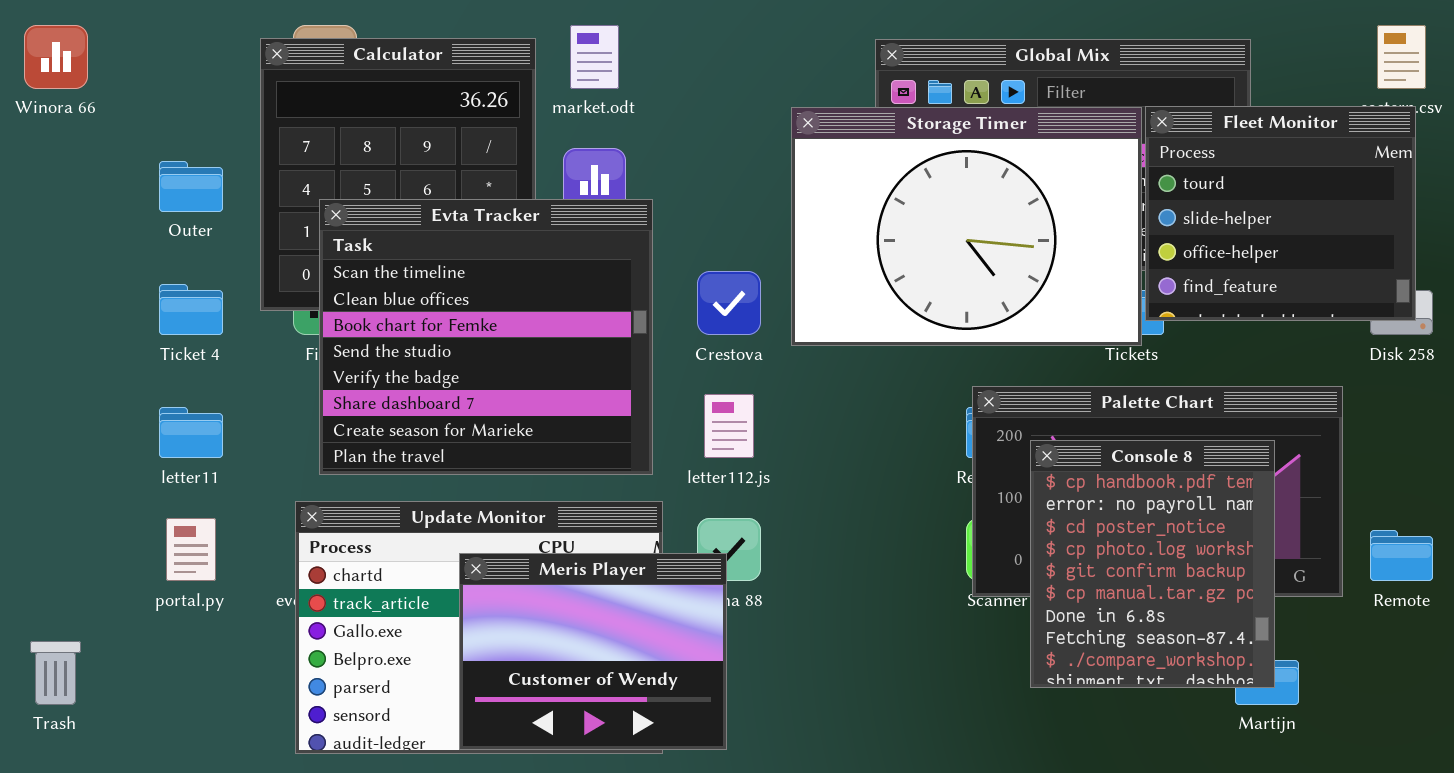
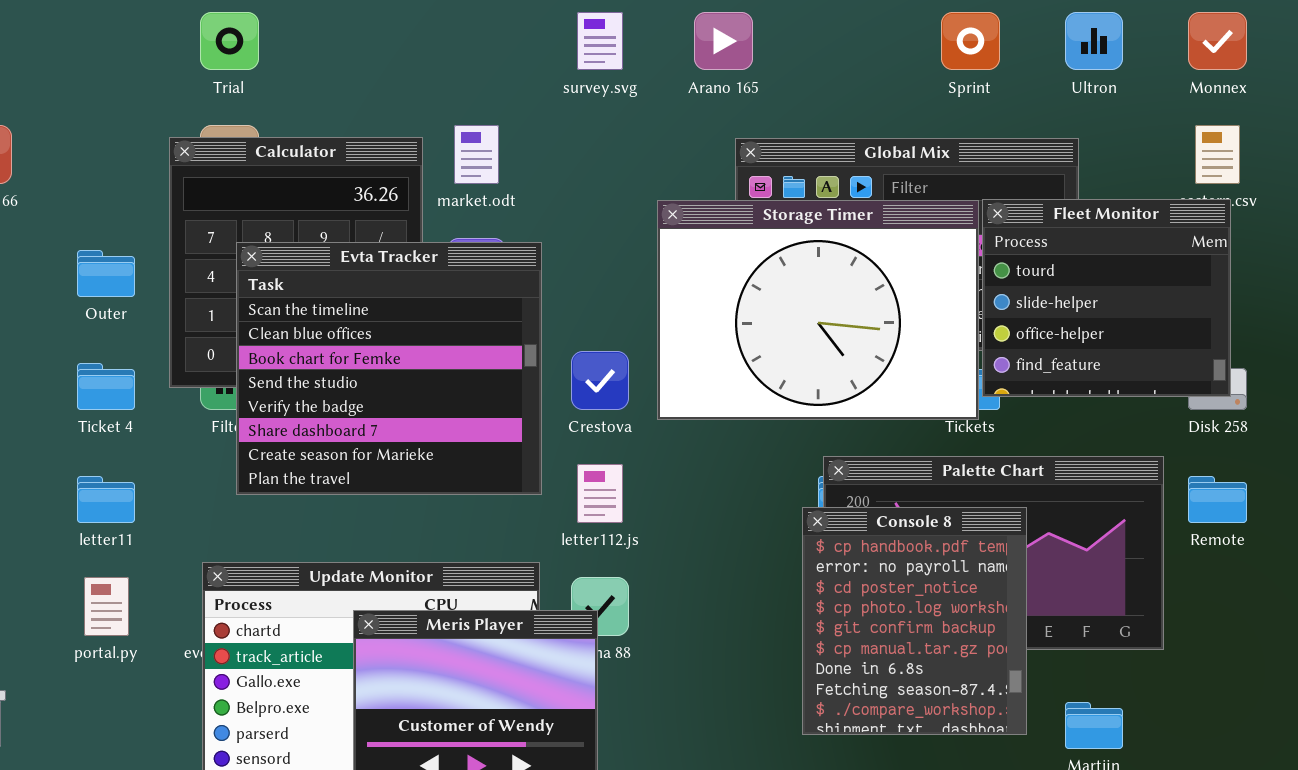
Evta Tracker: [319,199,653,475] -> [236,242,542,495], moved
Console 8: [1030,440,1275,688] -> [802,507,1027,735], moved
Remote: [1370,530,1433,581] -> [1188,476,1247,523], moved

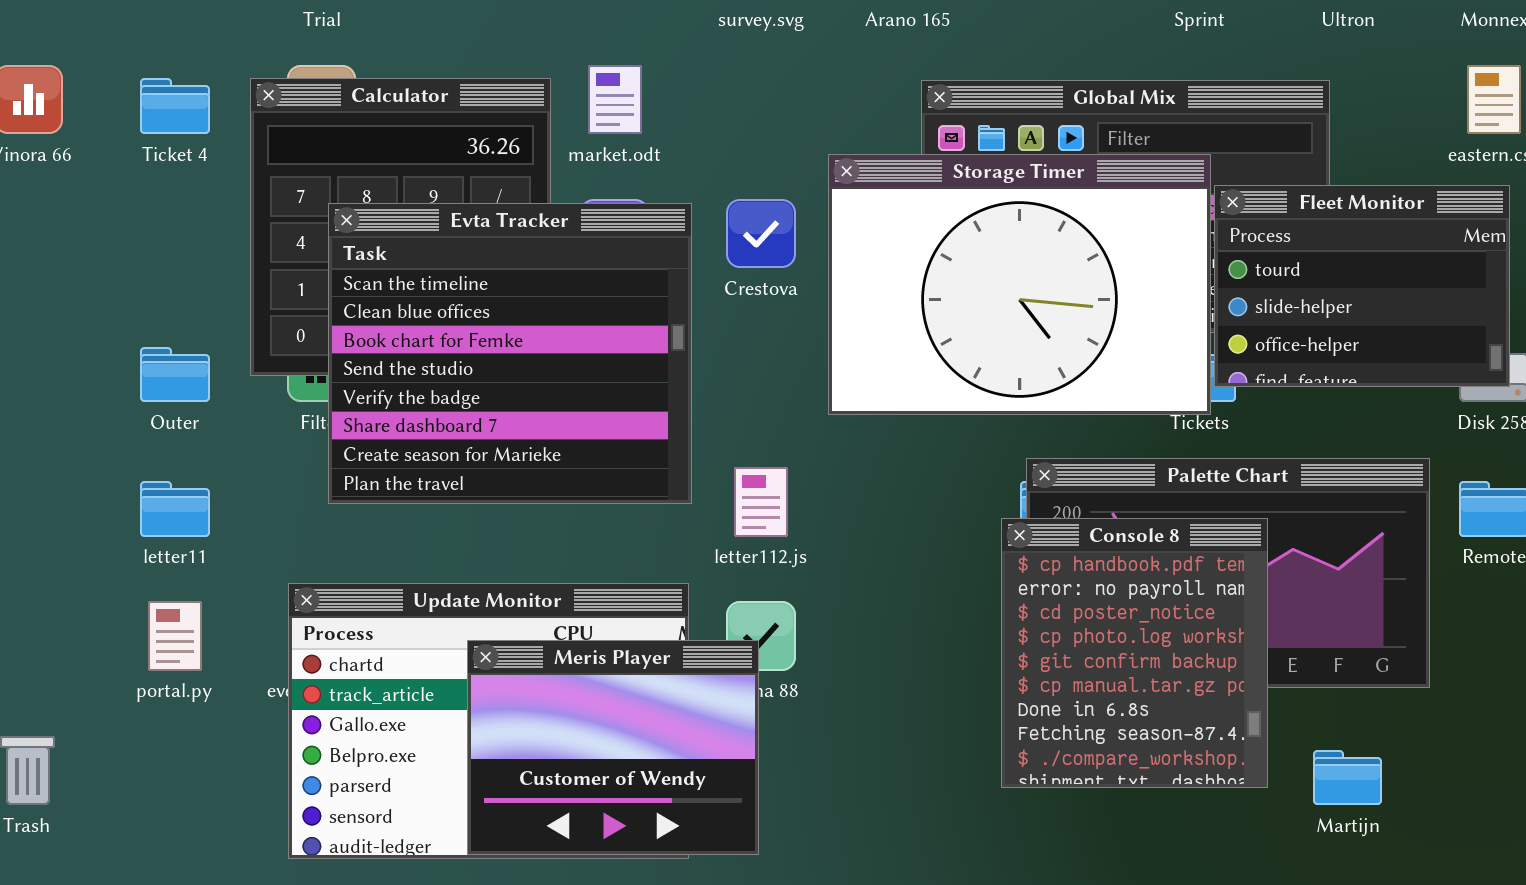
Fleet Monitor: [982,199,1231,397] -> [1214,185,1510,387], resized
Outer: [77,250,135,297] -> [140,347,210,402], moved
Crestova: [571,351,629,410] -> [726,199,796,268], moved
Ticket 4: [77,363,135,410] -> [140,78,210,134], moved

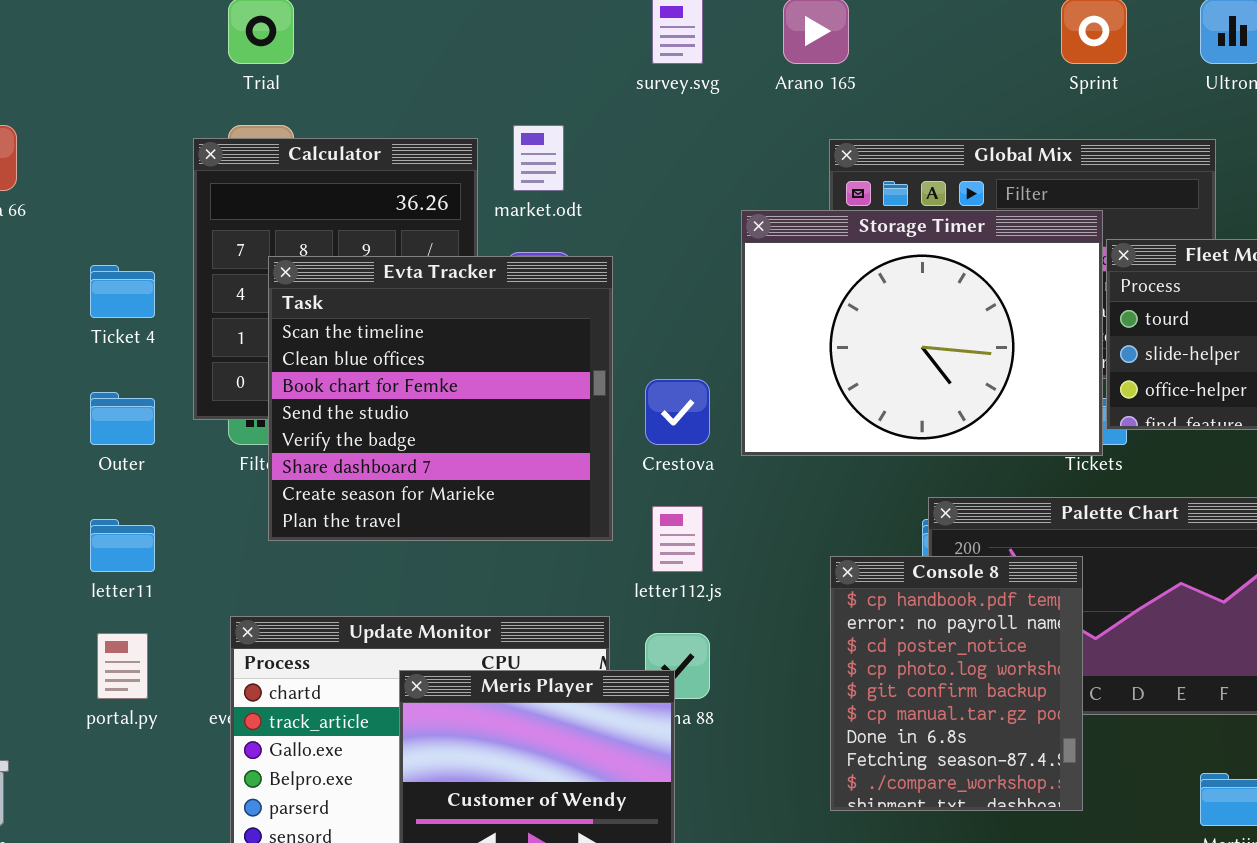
Ticket 4: [140,78,210,134] -> [90,265,155,318], moved
Crestova: [726,199,796,268] -> [645,379,710,445], moved
Console 8: [1001,518,1268,788] -> [830,556,1083,811], moved

